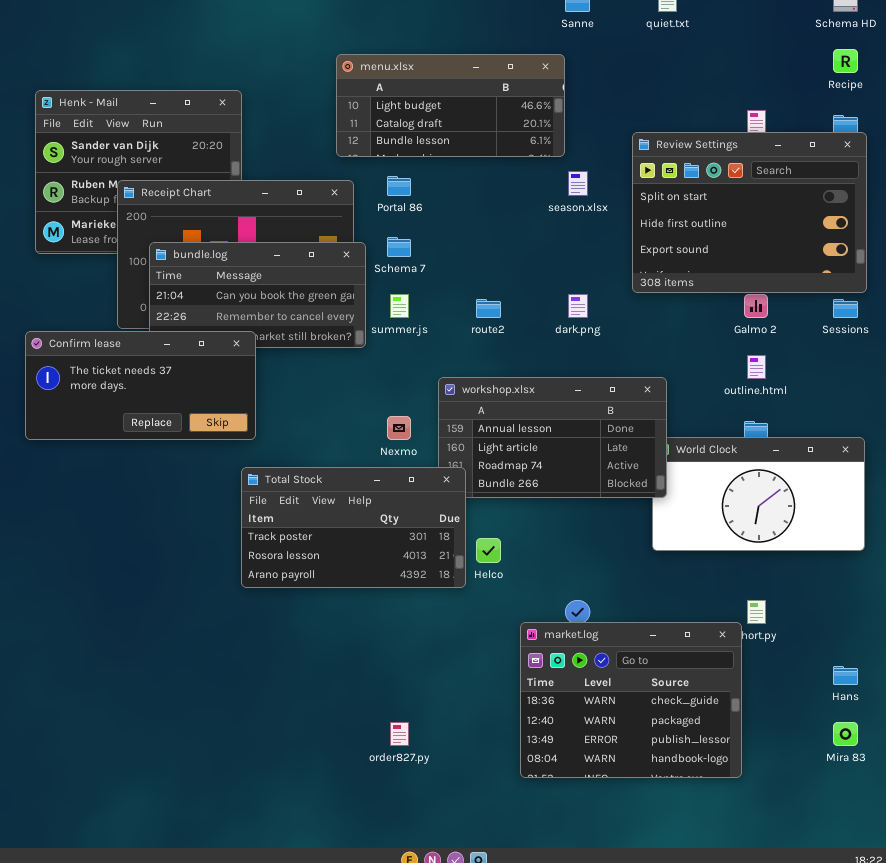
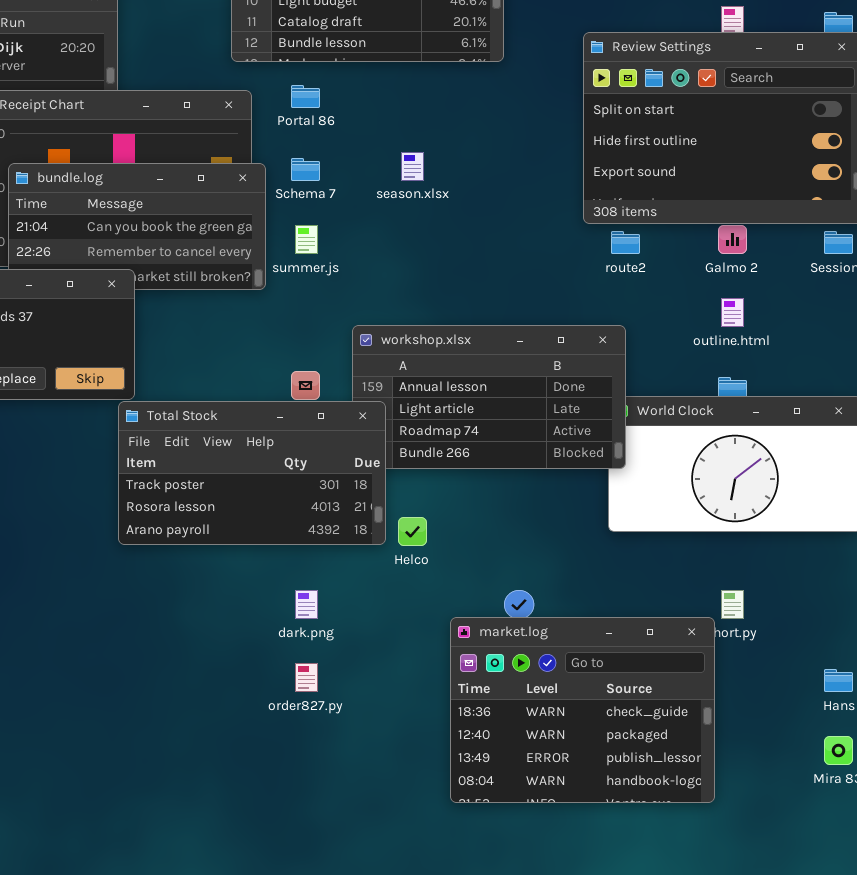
season.xlsx: [568,171,588,196] -> [401,152,424,181], moved
dark.png: [568,294,588,318] -> [295,590,318,619], moved
route2: [476,299,501,318] -> [611,231,640,254], moved
Total Stock: [241,467,466,588] -> [118,401,386,545], moved
order827.py: [390,722,409,746] -> [295,663,318,692], moved

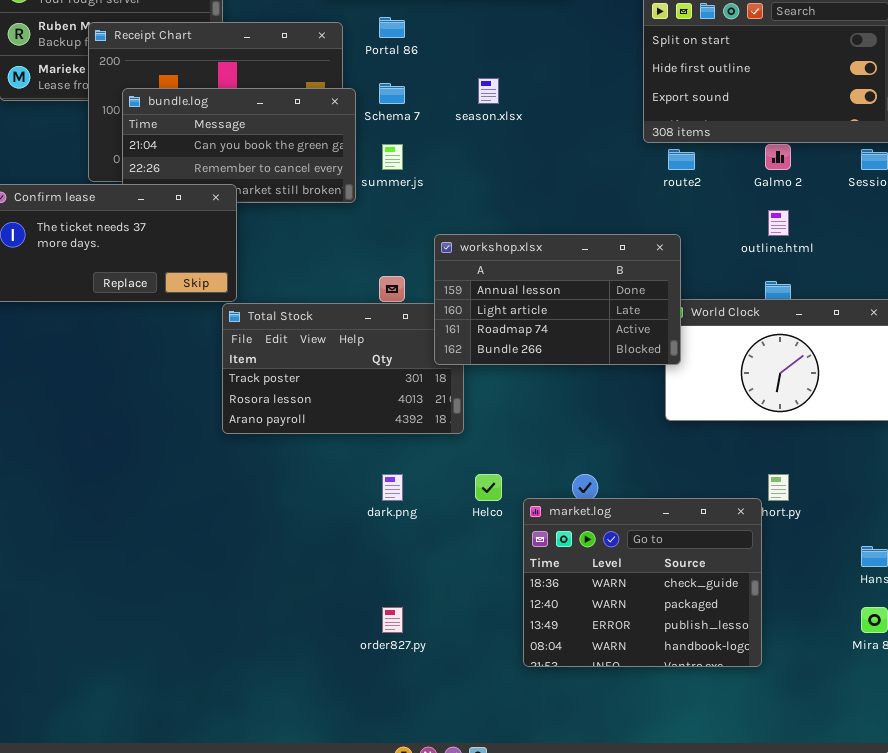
workshop.xlsx: [352,325,626,469] -> [434,234,681,365], raised
Helco: [398,517,427,546] -> [475,474,502,501], moved
order827.py: [295,663,318,692] -> [382,607,403,633], moved

